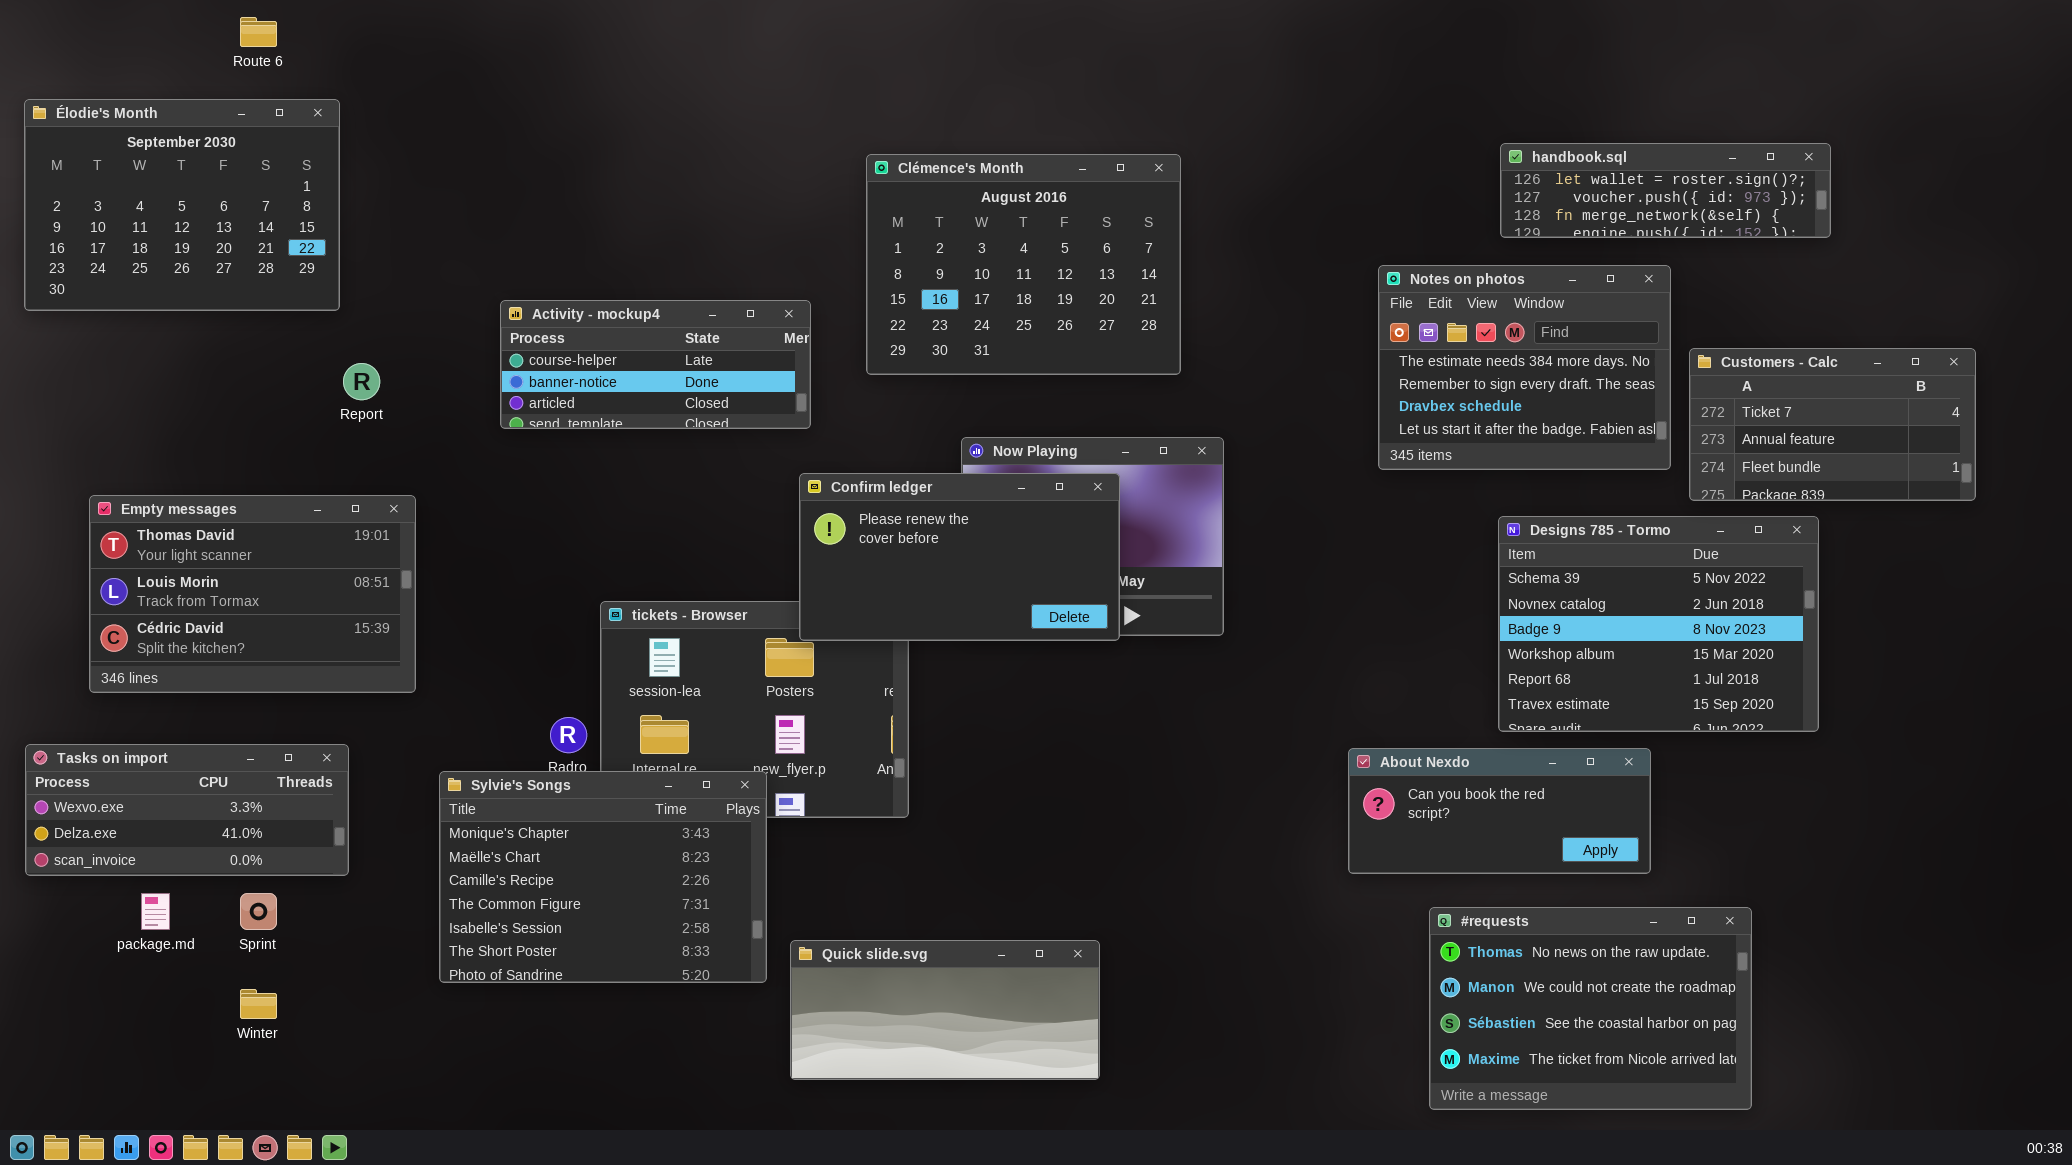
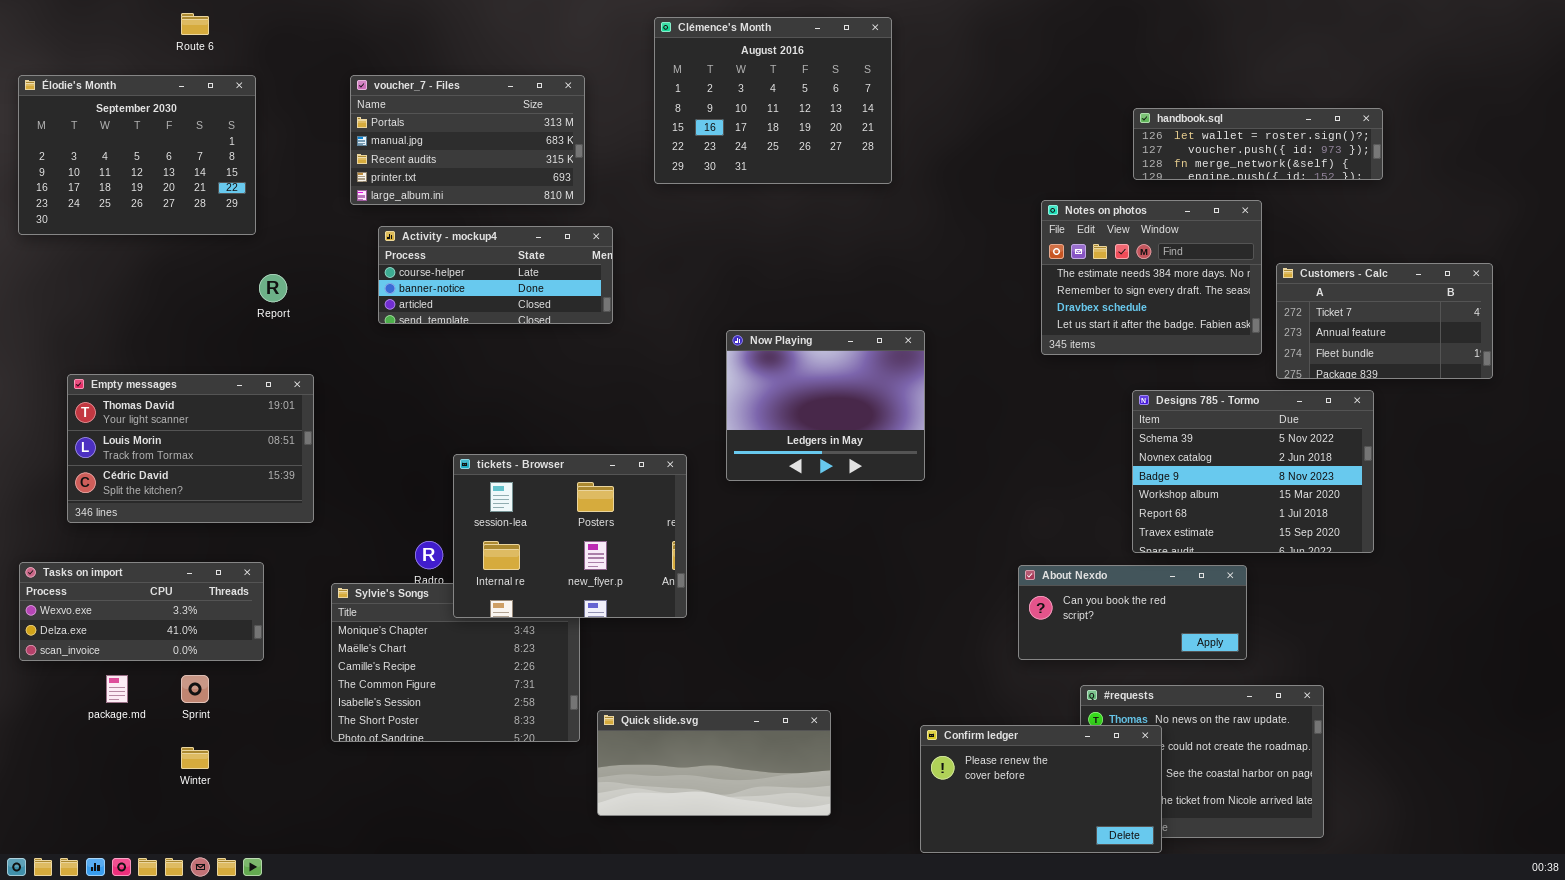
voucher_7 - Files: none -> [350,75,585,205], opened
Clémence's Month: [866,154,1181,375] -> [654,17,892,184], moved
Confirm ledger: [799,473,1120,641] -> [920,725,1162,853], moved
tickets - Browser: [600,601,909,818] -> [453,454,687,618], raised

